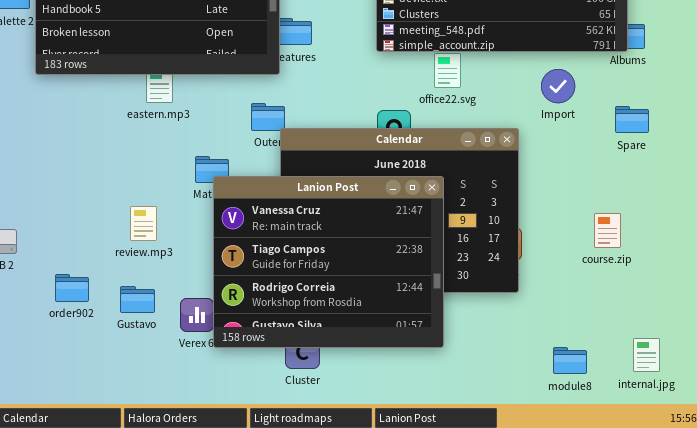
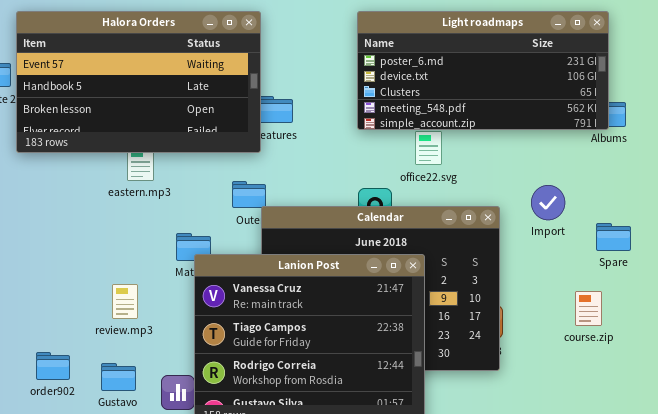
Import: [541,69,575,103] -> [531,185,565,220], moved
Spare: [615,106,649,133] -> [596,223,631,251], moved

